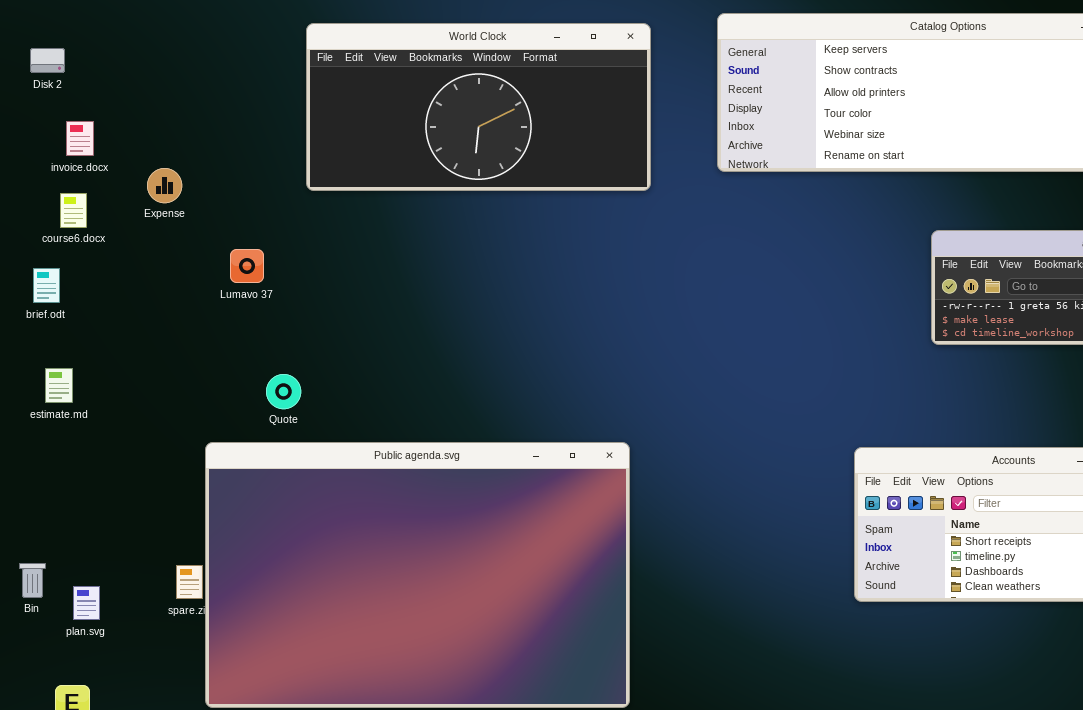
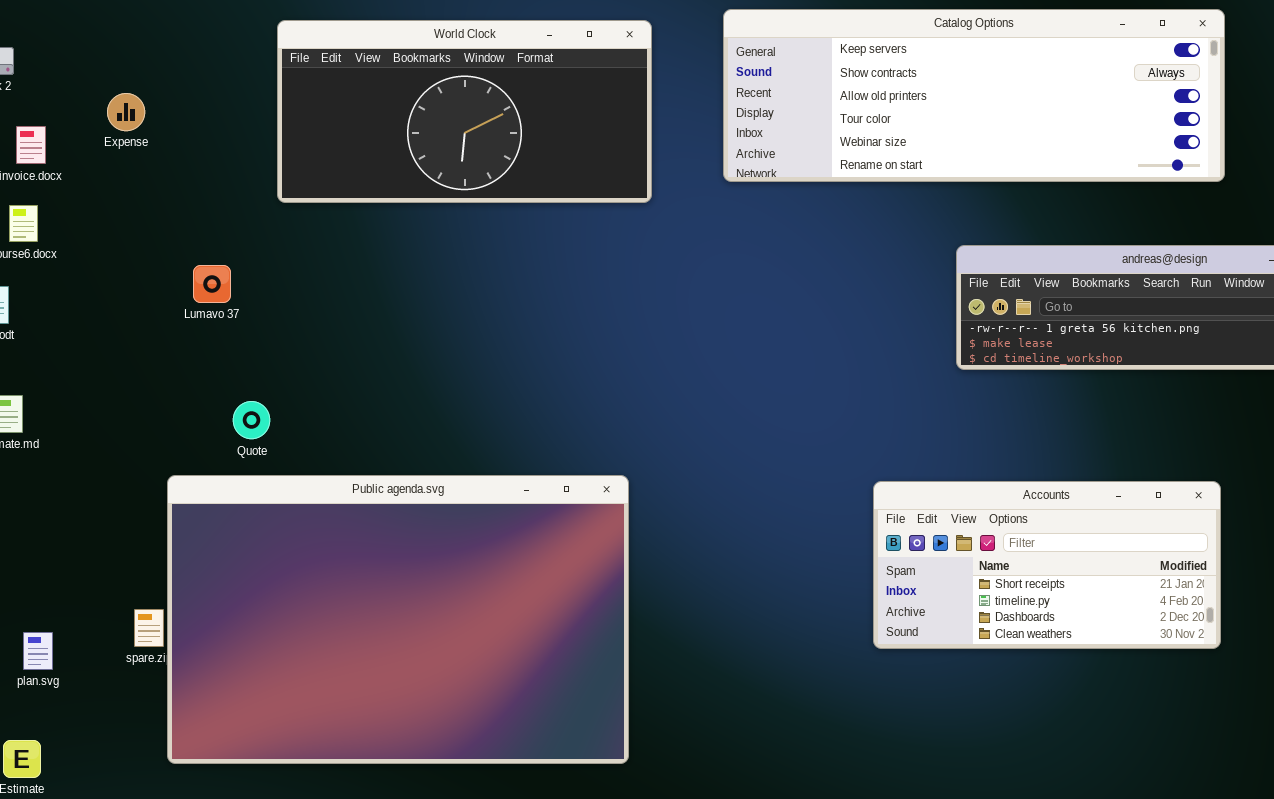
Expense: [147,168,182,203] -> [107,93,145,131], moved

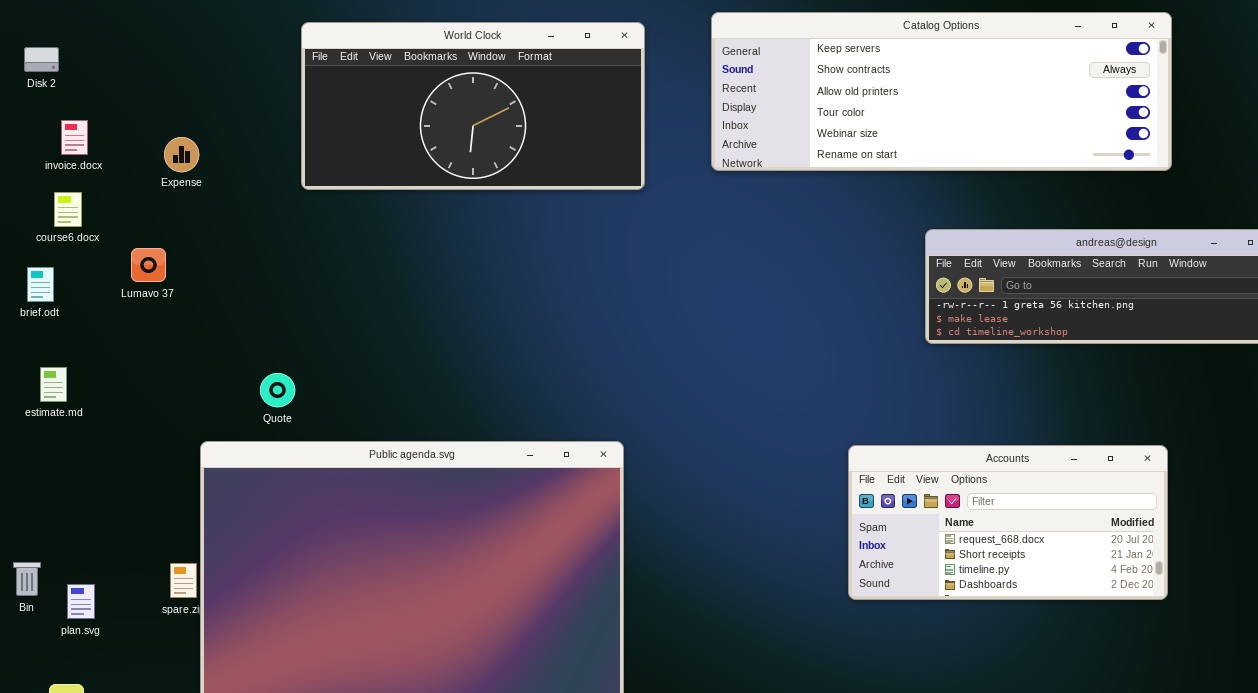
Expense: [107,93,145,131] -> [164,137,199,172], moved
Lumavo 37: [193,265,231,303] -> [131,248,166,282], moved
Accounts: [873,481,1221,649] -> [848,445,1168,600], scrolled up 1 row

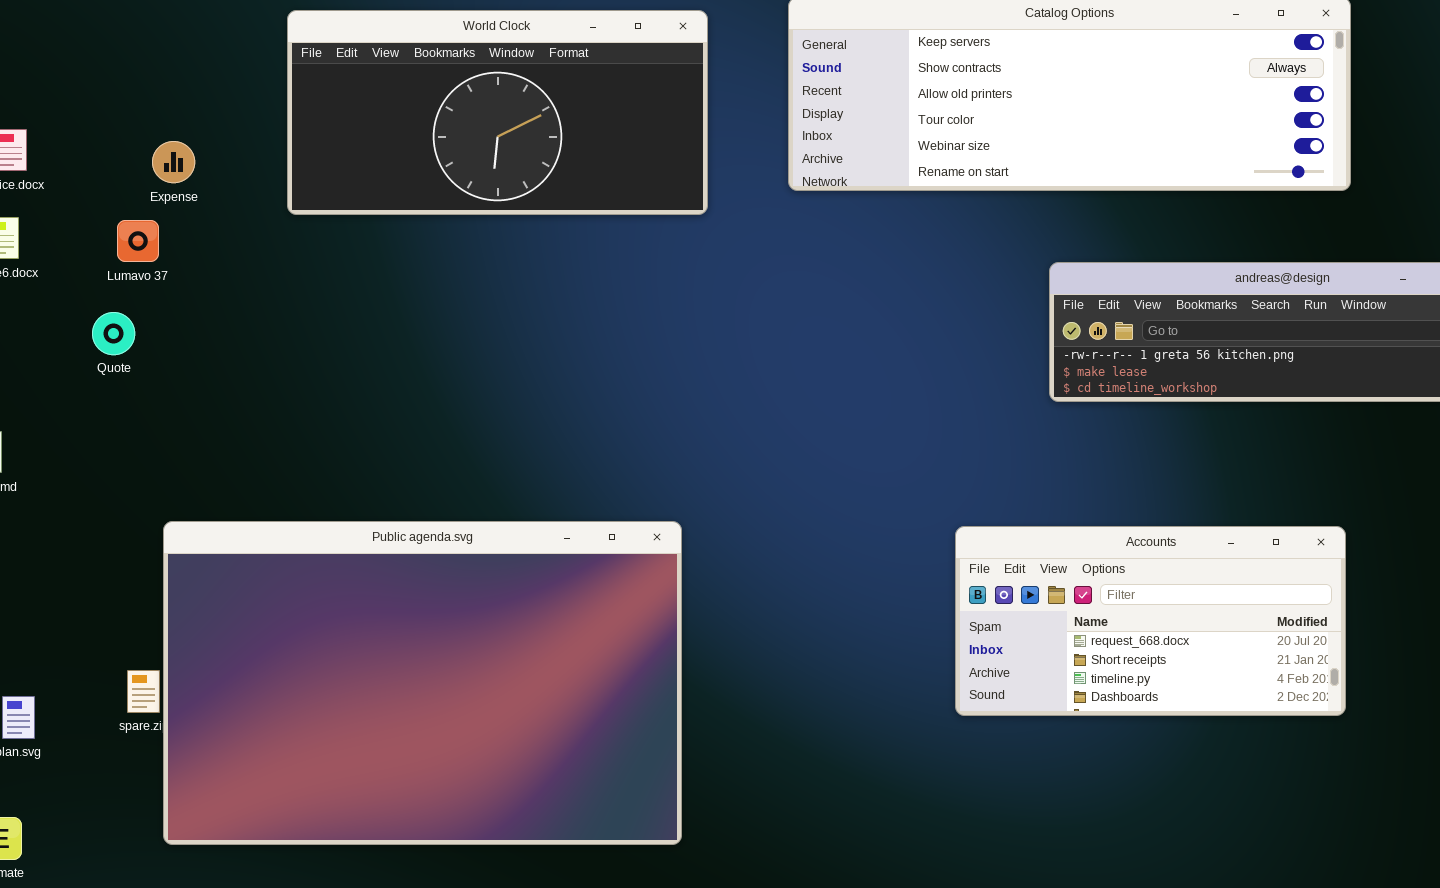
Expense: [164,137,199,172] -> [152,141,195,183], moved
Lumavo 37: [131,248,166,282] -> [117,220,159,262], moved
Quote: [260,373,295,407] -> [92,312,135,355], moved

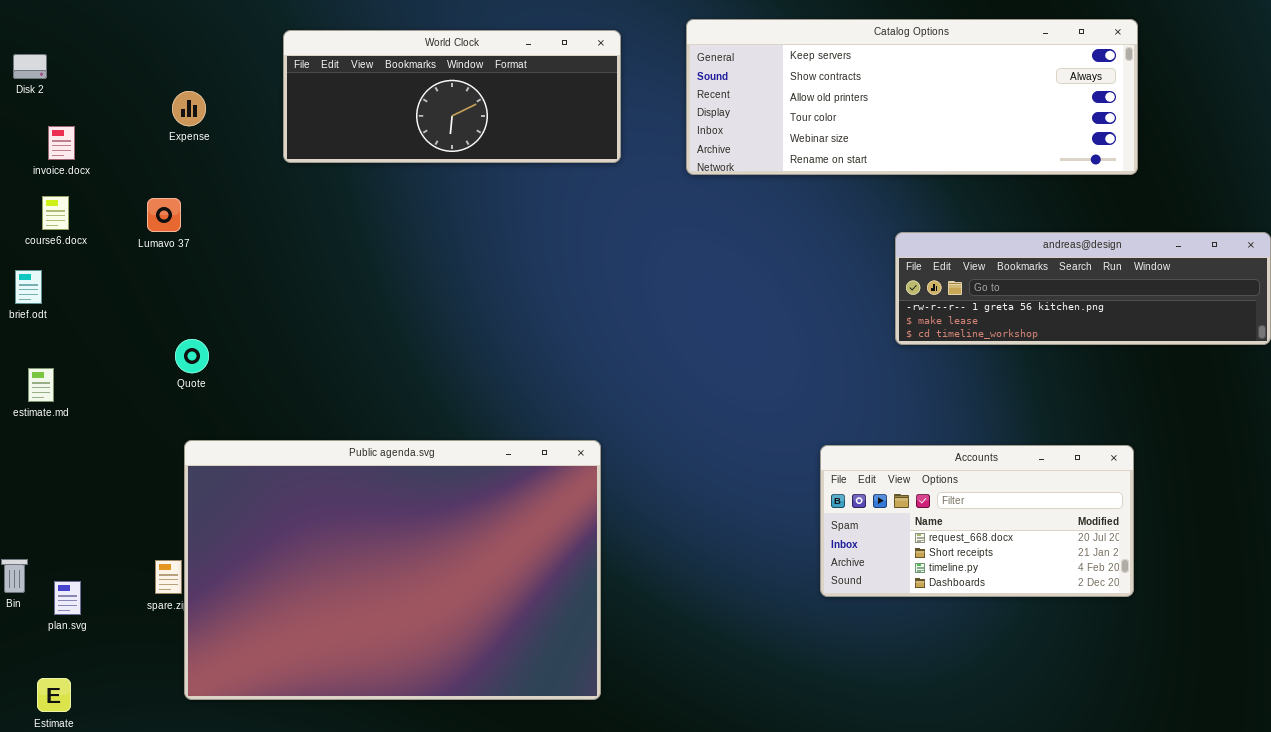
World Clock: [287,10,708,215] -> [283,30,621,163], resized
Expense: [152,141,195,183] -> [172,91,206,126], moved
Quote: [92,312,135,355] -> [175,339,209,373], moved

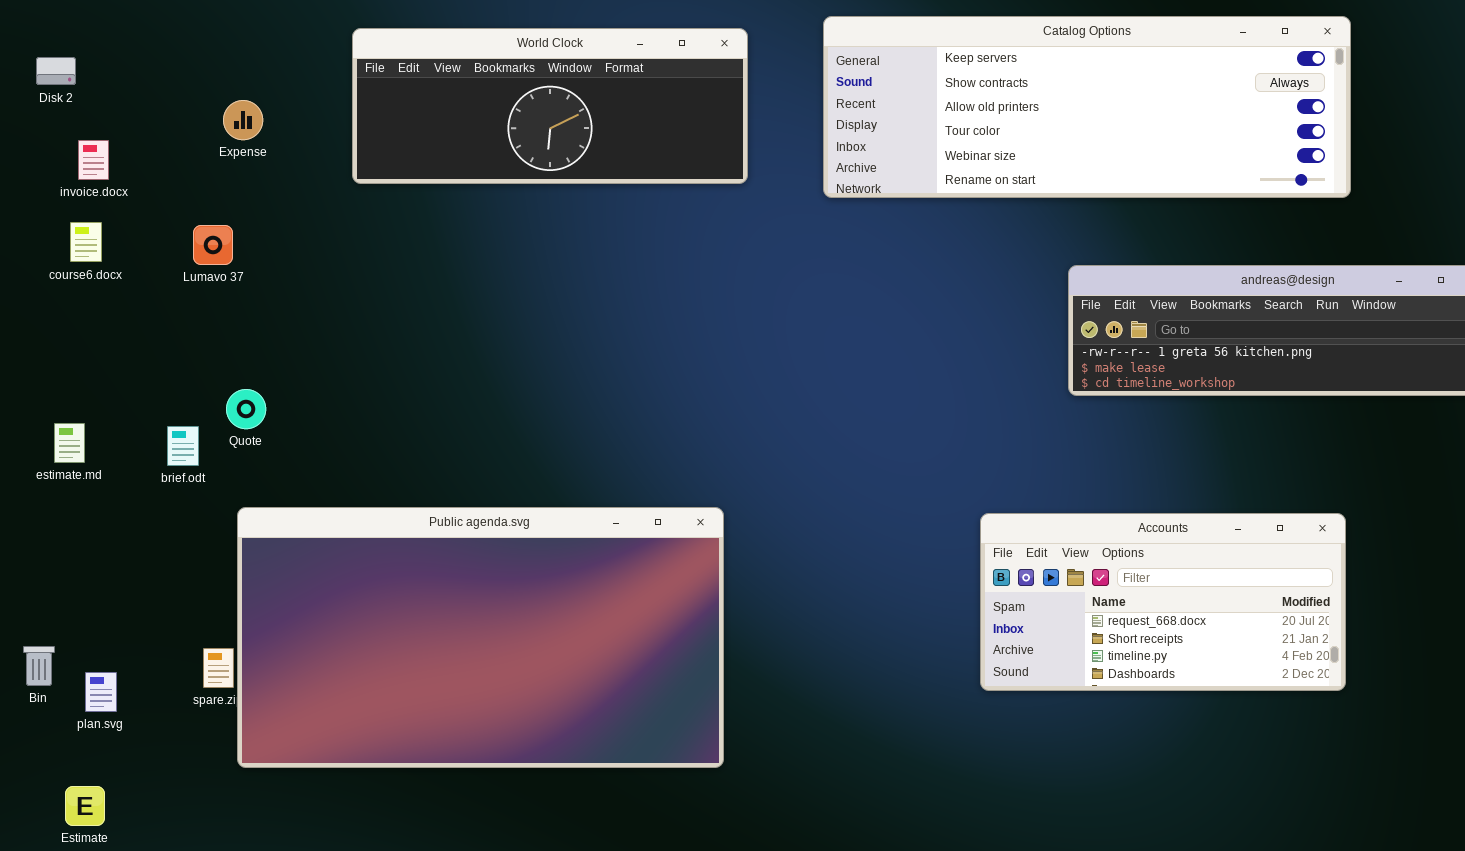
brief.odt: [15,270,42,304] -> [167,426,199,466], moved
Public agenda.svg: [184,440,601,700] -> [237,507,724,768], resized

